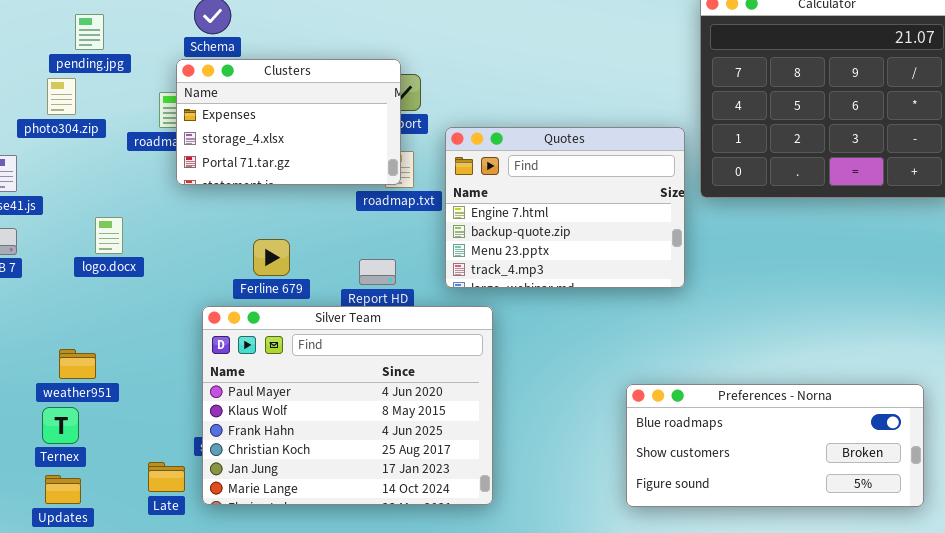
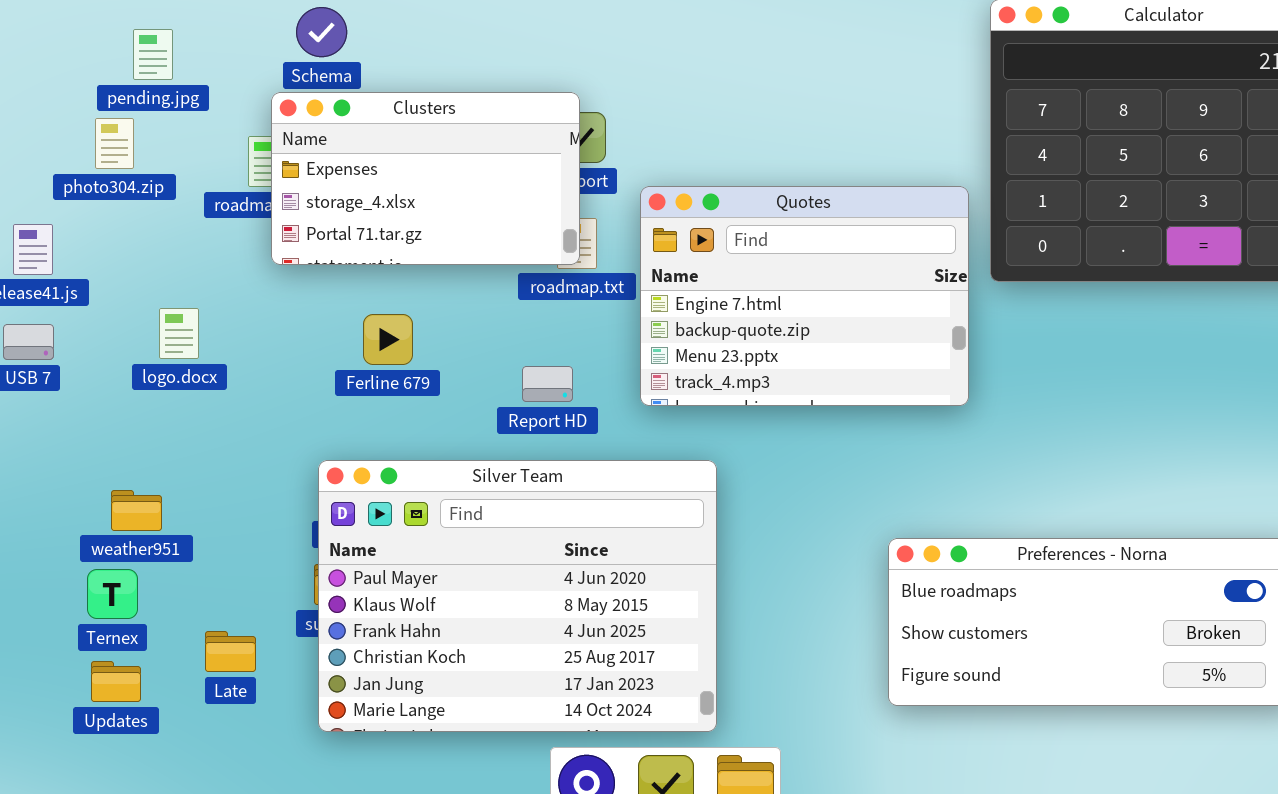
Ferline 679: [253,239,290,276] -> [363,314,413,365], moved
Silver Team: [202,306,493,505] -> [318,460,717,732], moved
Late: [148,462,185,492] -> [205,631,256,672], moved

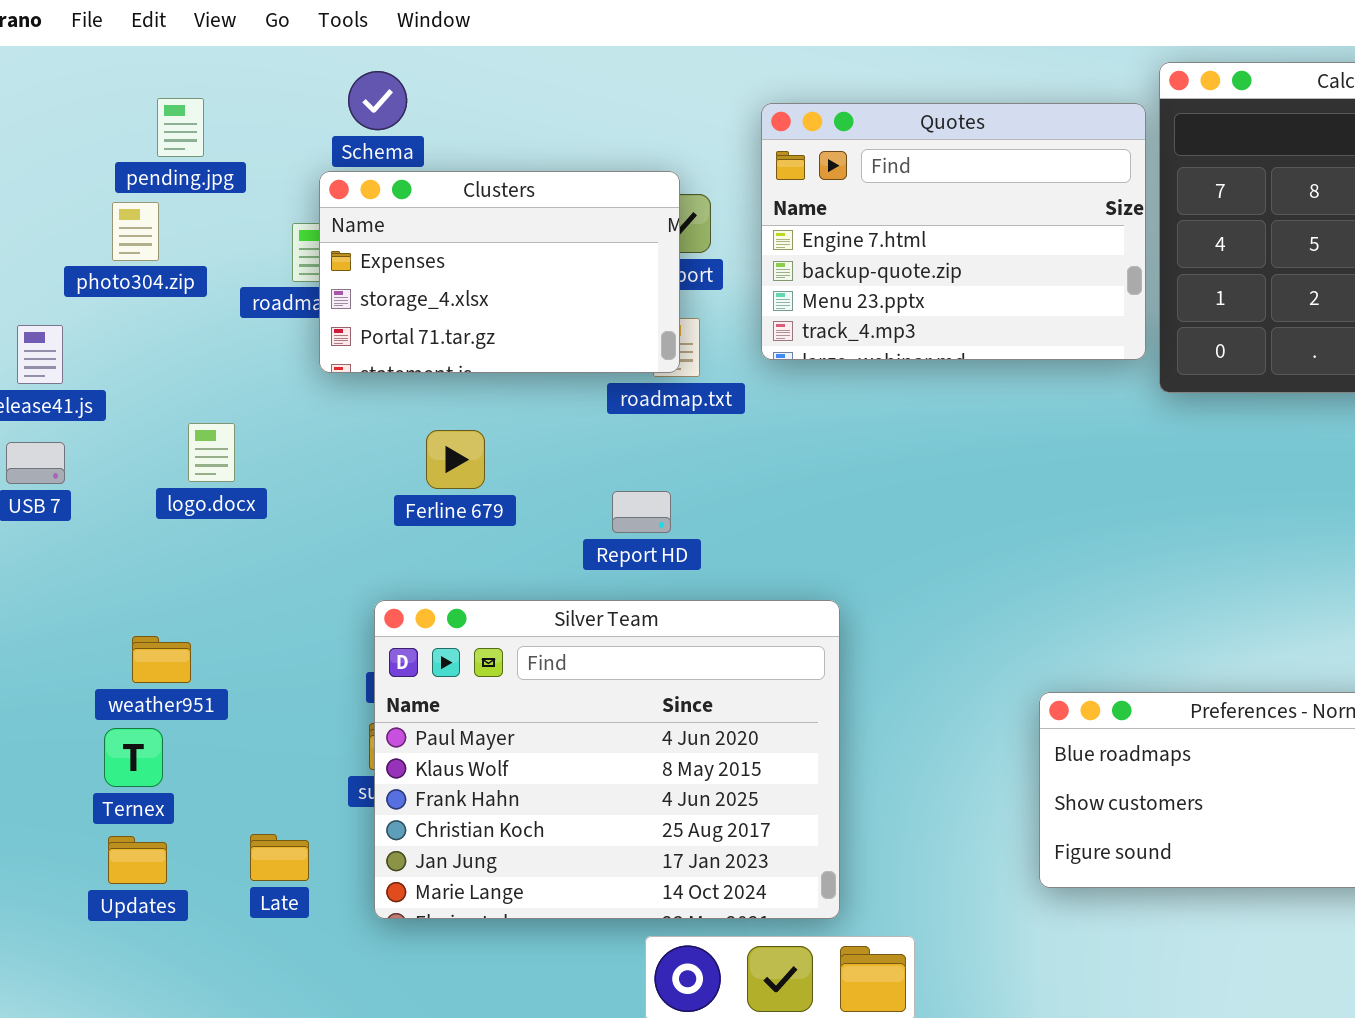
Quotes: [640,186,969,406] -> [761,103,1146,360], moved
Late: [205,631,256,672] -> [250,834,309,881], moved

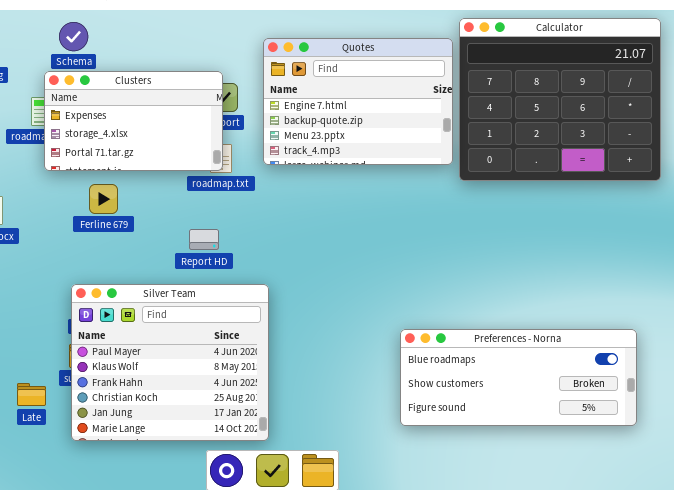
Ferline 679: [426,430,485,489] -> [89,184,118,214], moved
Silver Team: [374,600,840,919] -> [71,284,269,441], resized
Late: [250,834,309,881] -> [17,383,46,406], moved

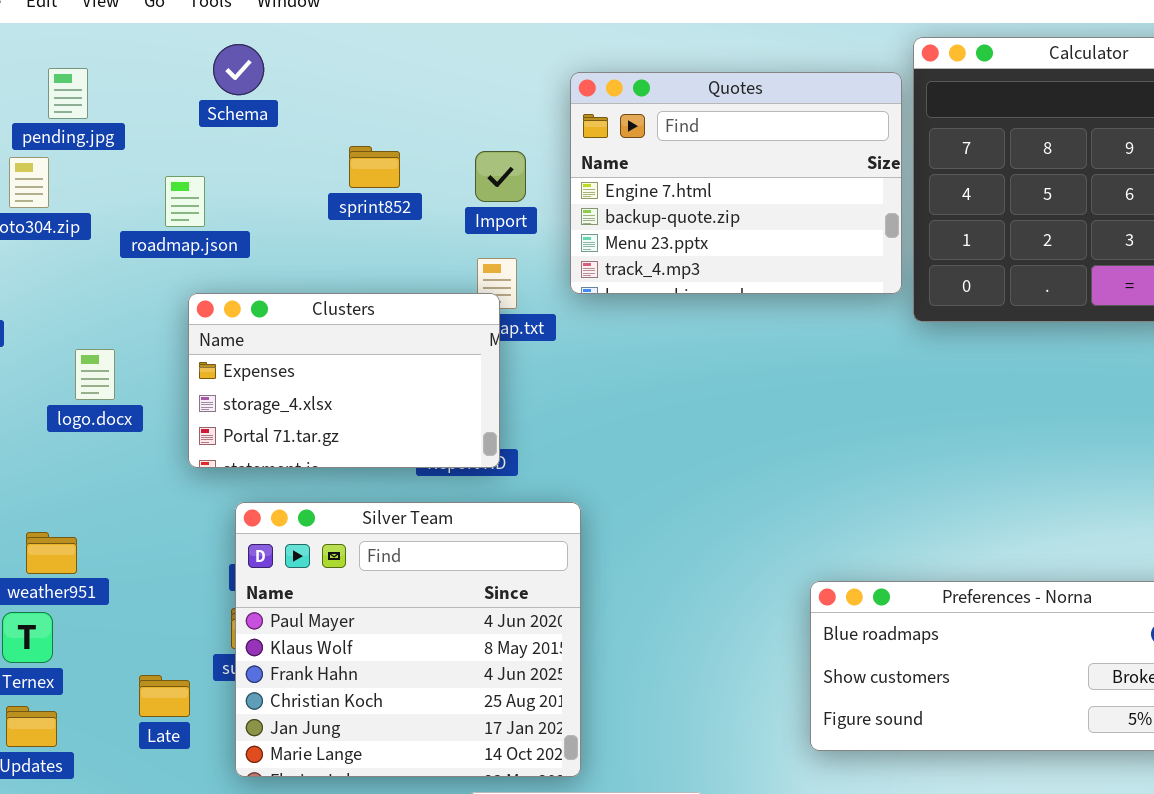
Clusters: [44,71,223,171] -> [188,293,500,468], moved

